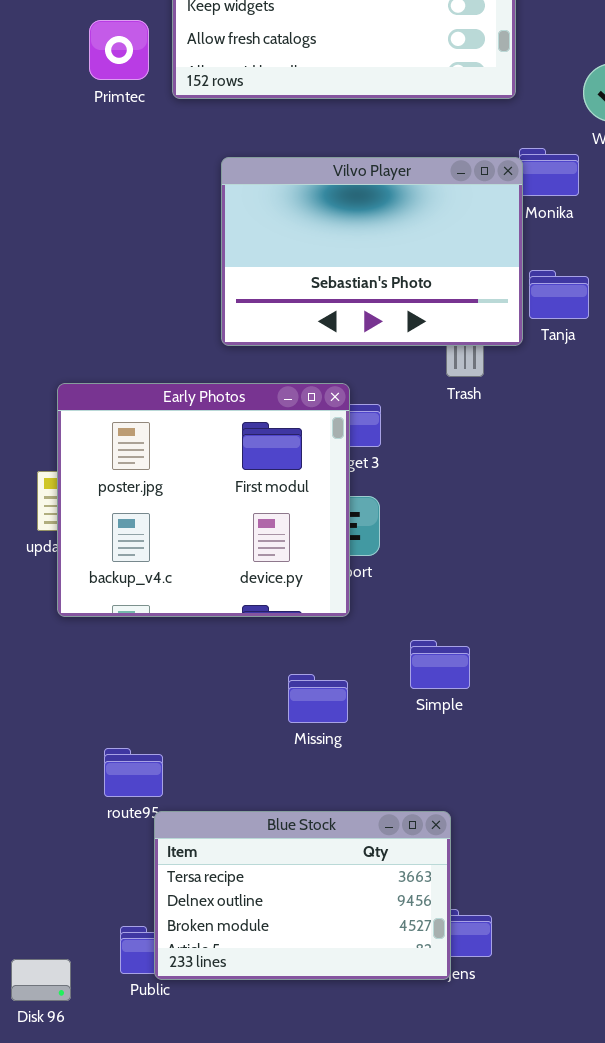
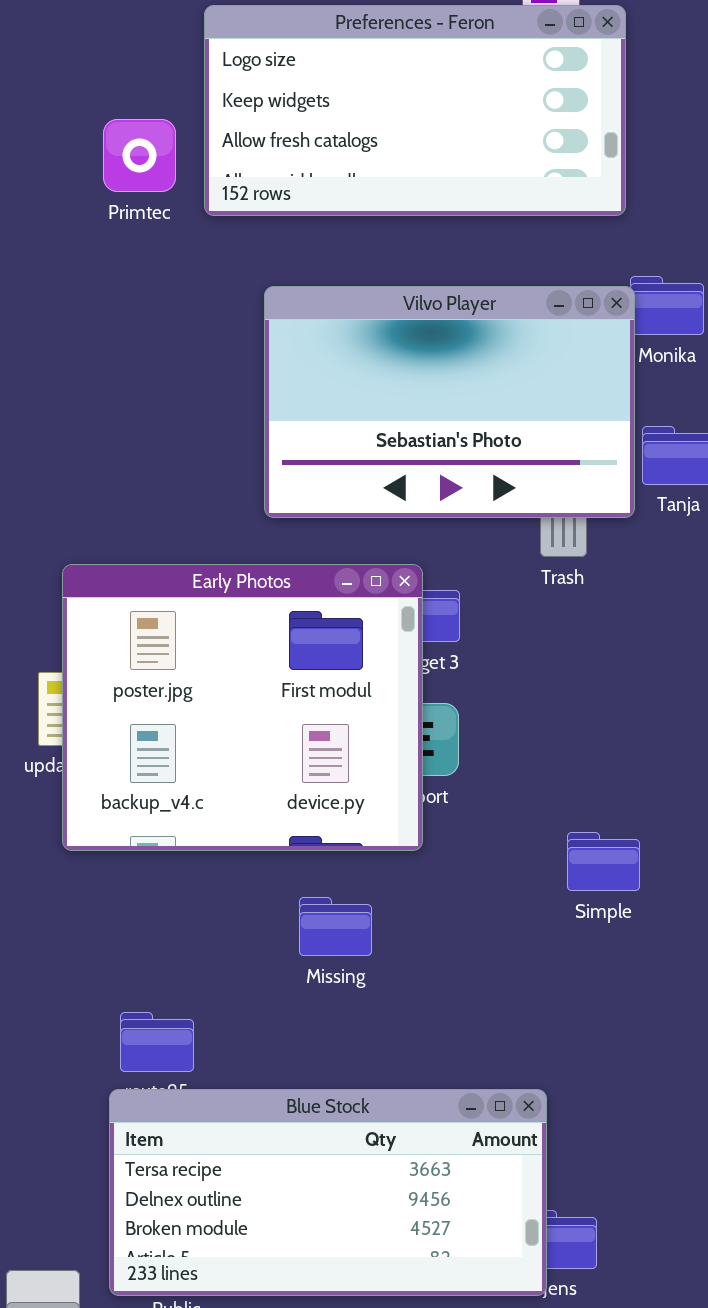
Simple: [410,640,470,689] -> [567,832,640,891], moved
Missing: [288,674,348,723] -> [299,897,372,956], moved
Blue Stock: [154,811,451,980] -> [109,1089,547,1296], resized

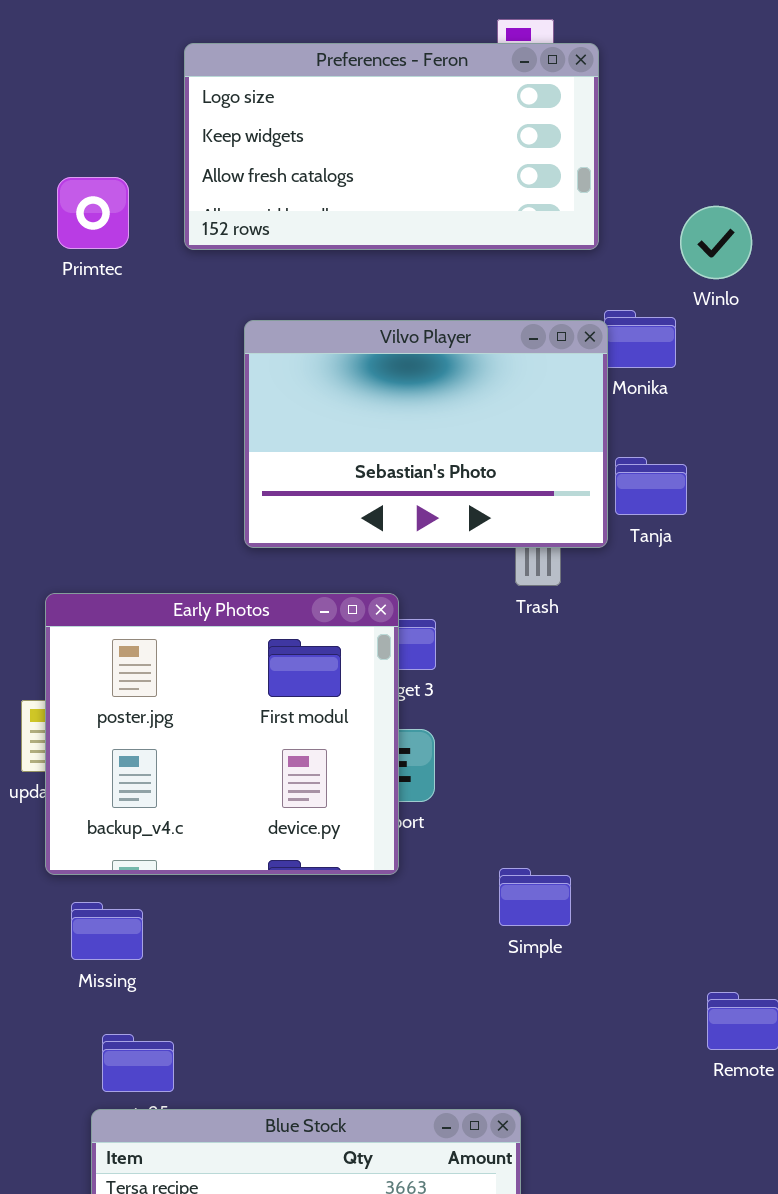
Primtec: [103,119,176,192] -> [57,177,129,249], moved
Simple: [567,832,640,891] -> [499,868,571,926], moved
Missing: [299,897,372,956] -> [71,902,143,960], moved

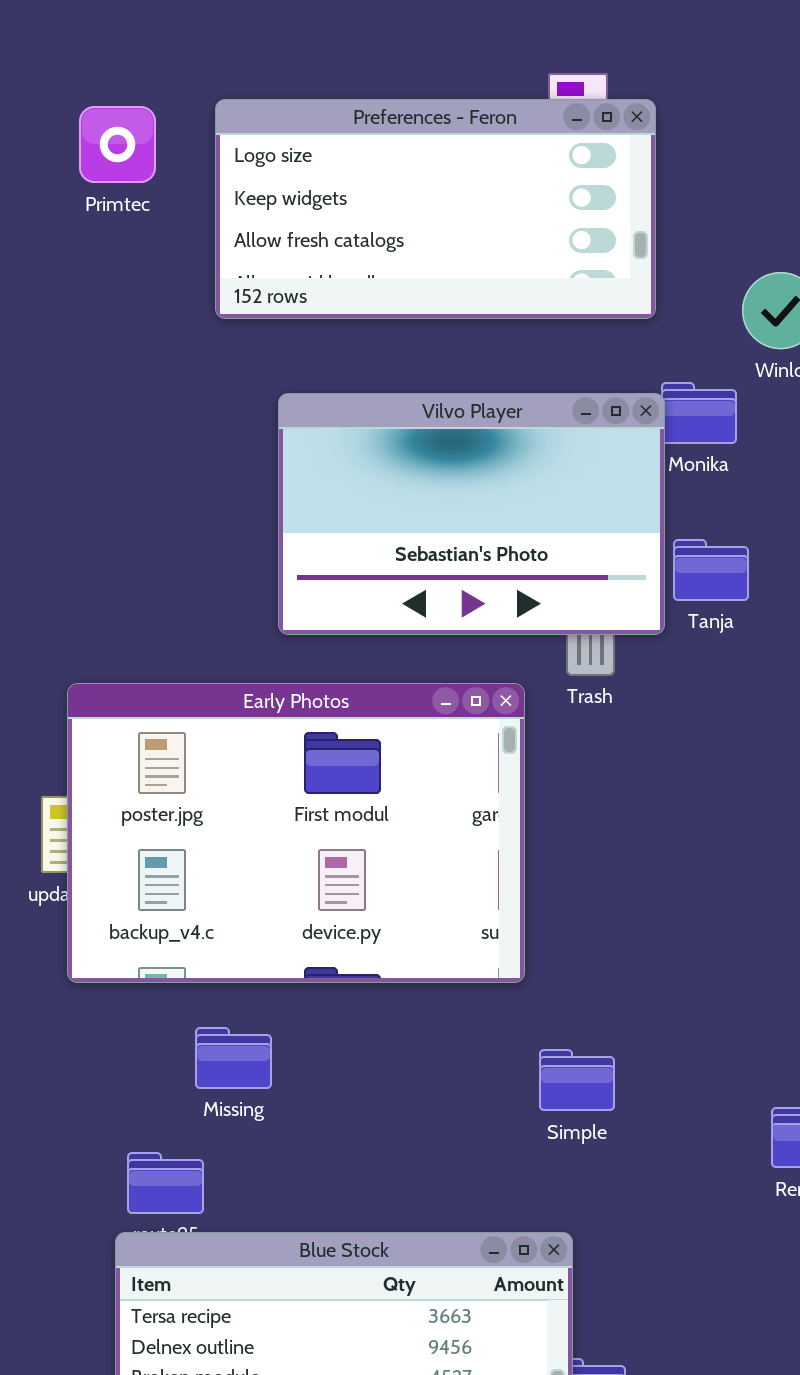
Primtec: [57,177,129,249] -> [79,106,156,183], moved
Early Photos: [45,593,399,875] -> [67,683,525,983], resized
Simple: [499,868,571,926] -> [539,1049,615,1111], moved
Missing: [71,902,143,960] -> [195,1027,272,1089], moved

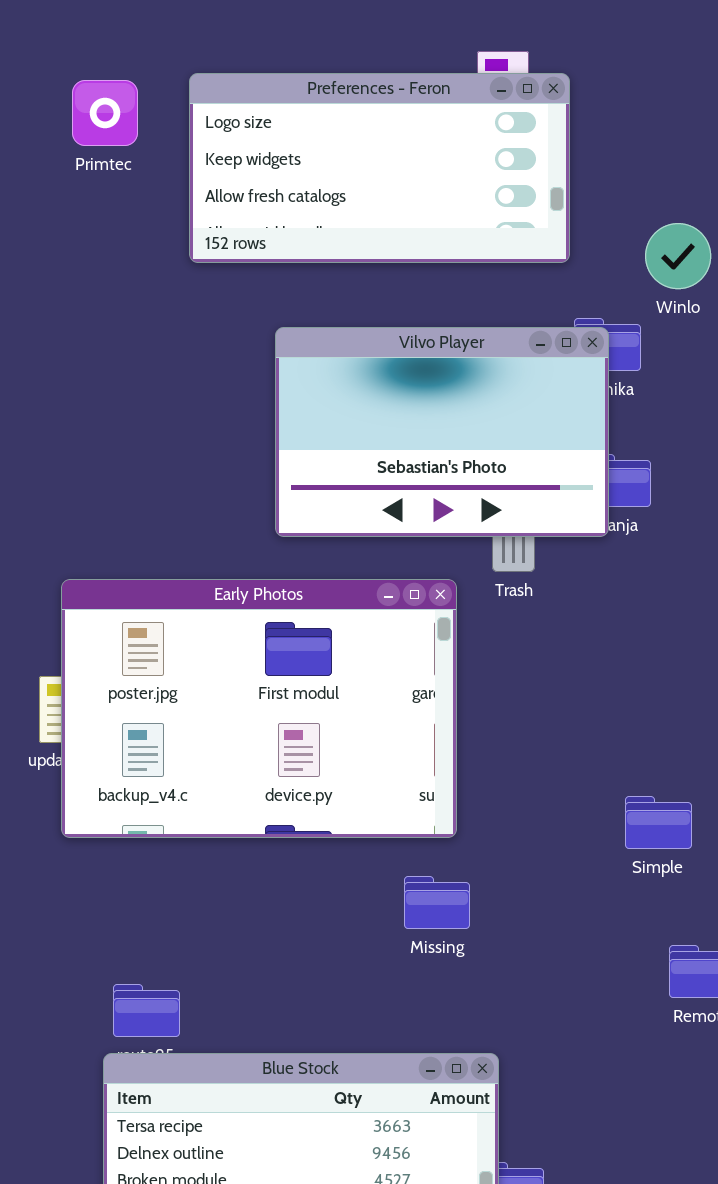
Vilvo Player: [278,393,665,635] -> [275,327,609,537], moved
Missing: [195,1027,272,1089] -> [404,876,470,929], moved
Simple: [539,1049,615,1111] -> [625,796,692,849], moved

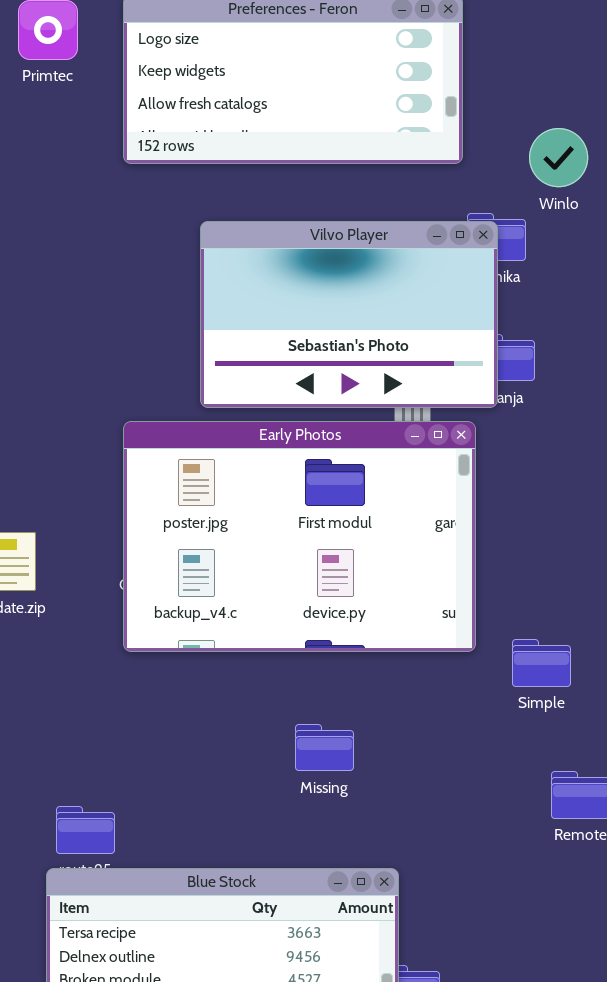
Early Photos: [61,579,457,838] -> [123,421,476,652], moved
Missing: [404,876,470,929] -> [295,724,354,771], moved

